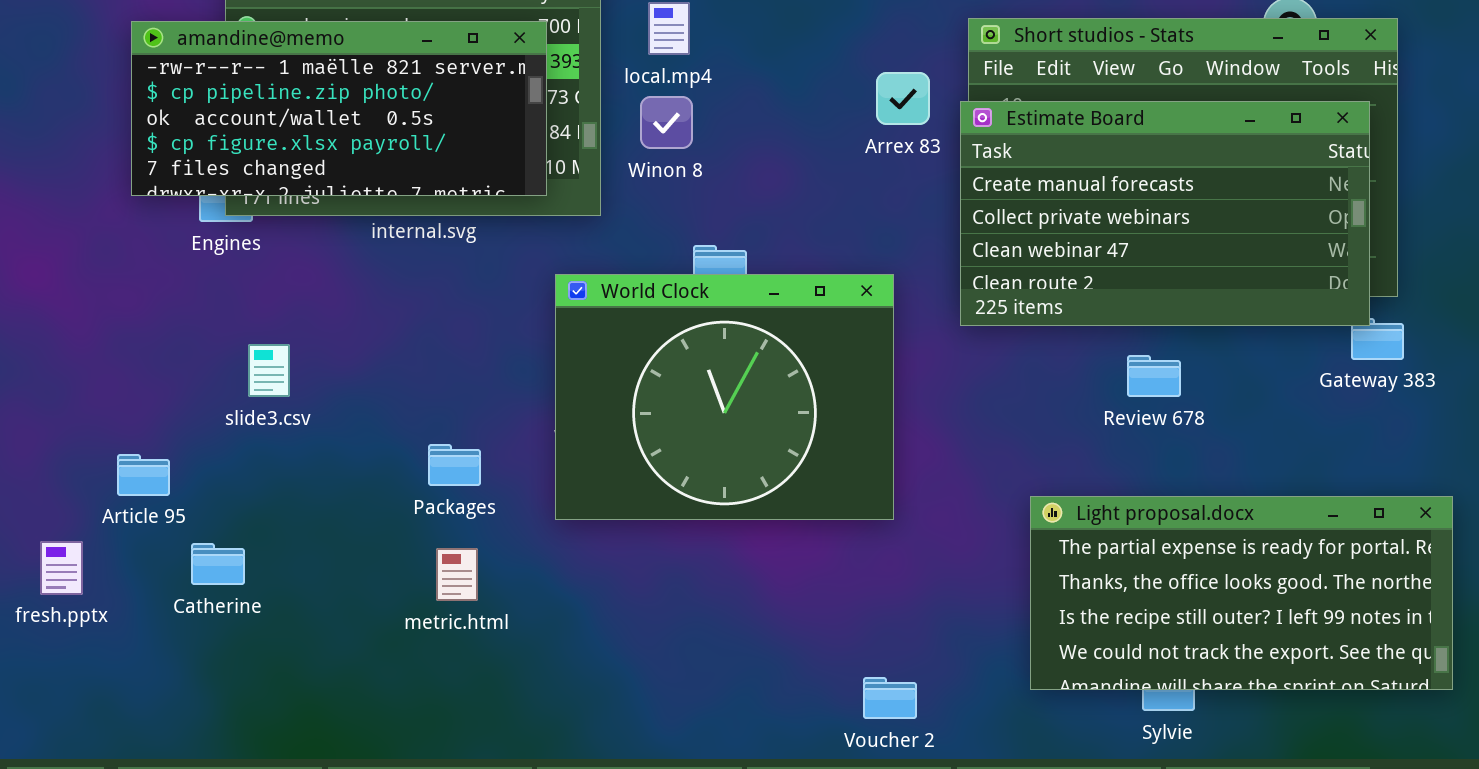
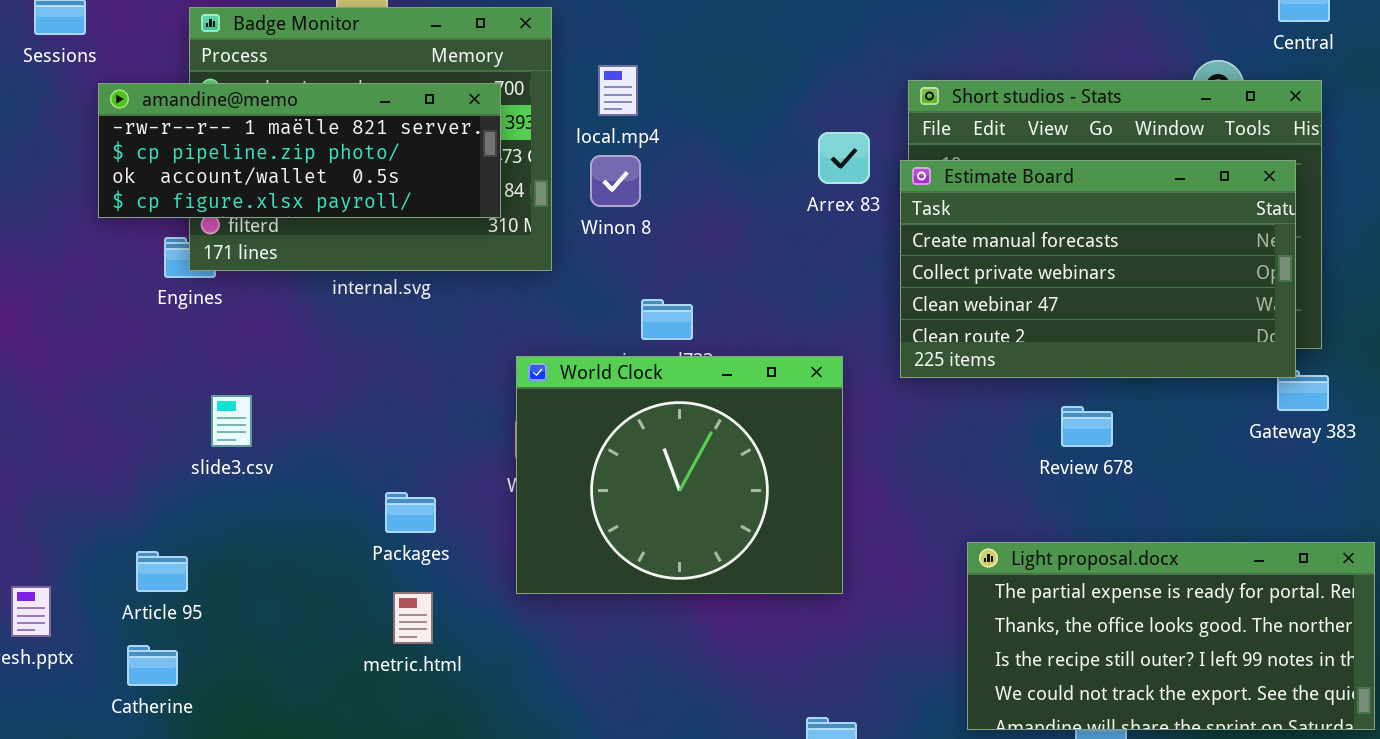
amandine@memo: [131,21,547,196] -> [98,83,501,218], resized
World Clock: [555,274,894,520] -> [516,356,843,594], moved
Article 95: [117,454,170,496] -> [136,551,188,592], moved
Catherine: [191,543,245,585] -> [127,645,178,686], moved

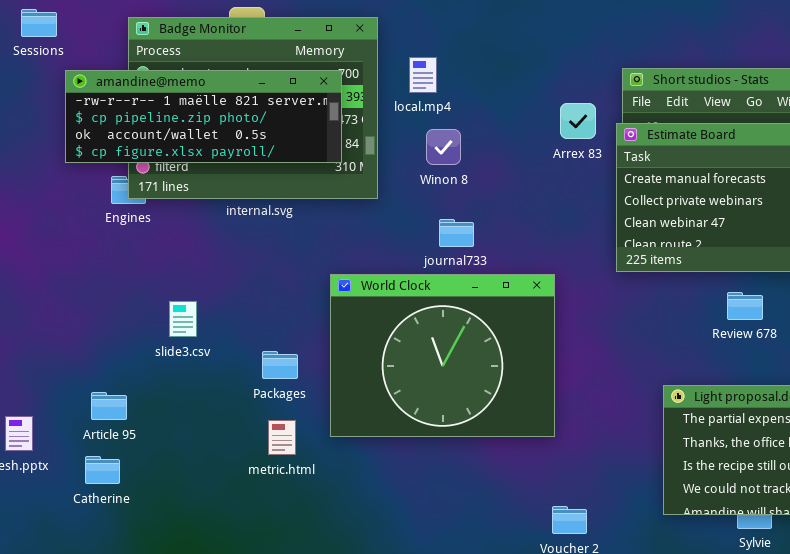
Winon 8: [590,155,641,207] -> [426,129,461,165], moved
World Clock: [516,356,843,594] -> [330,274,555,437], moved
slide3.csv: [211,395,252,447] -> [169,301,197,337], moved

